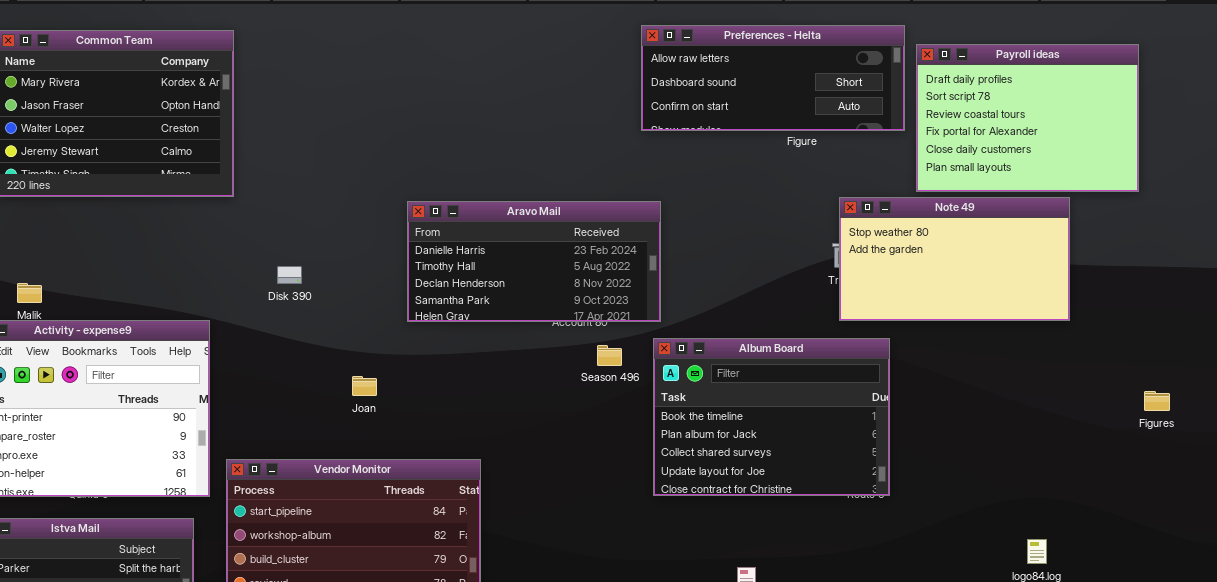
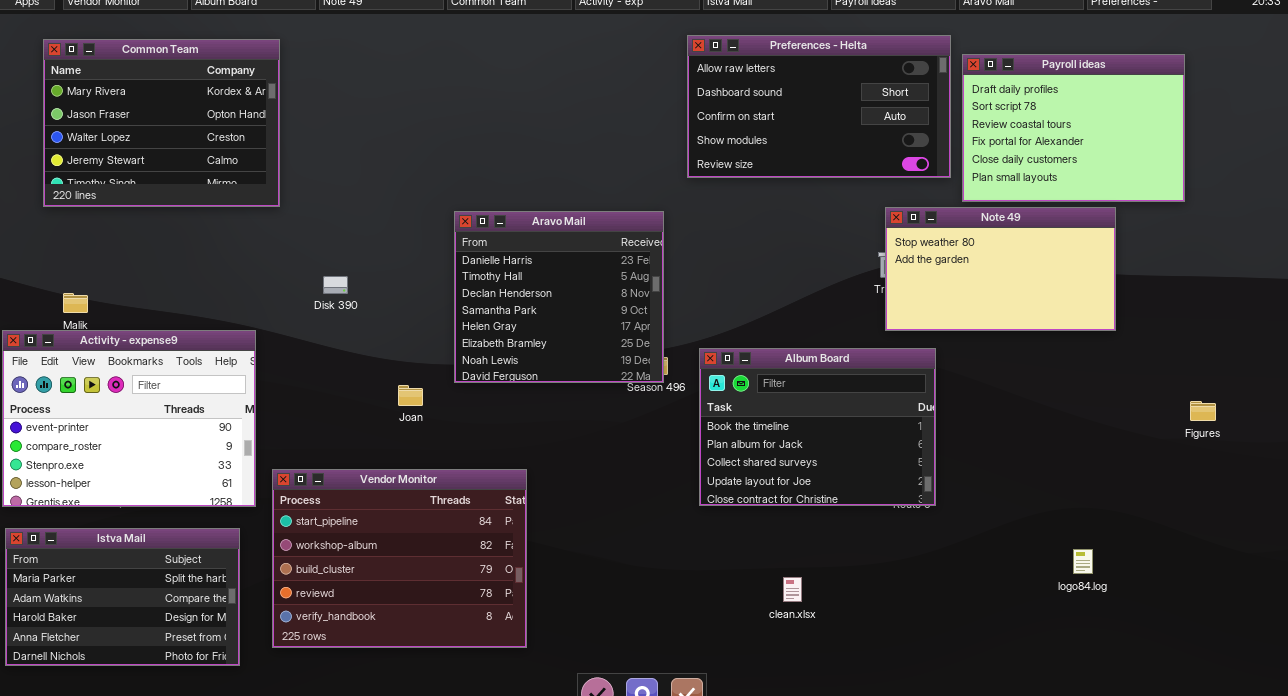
Preferences - Helta: [641,25,905,131] -> [687,35,951,178], resized
Aravo Mail: [407,201,661,322] -> [454,211,664,383], resized

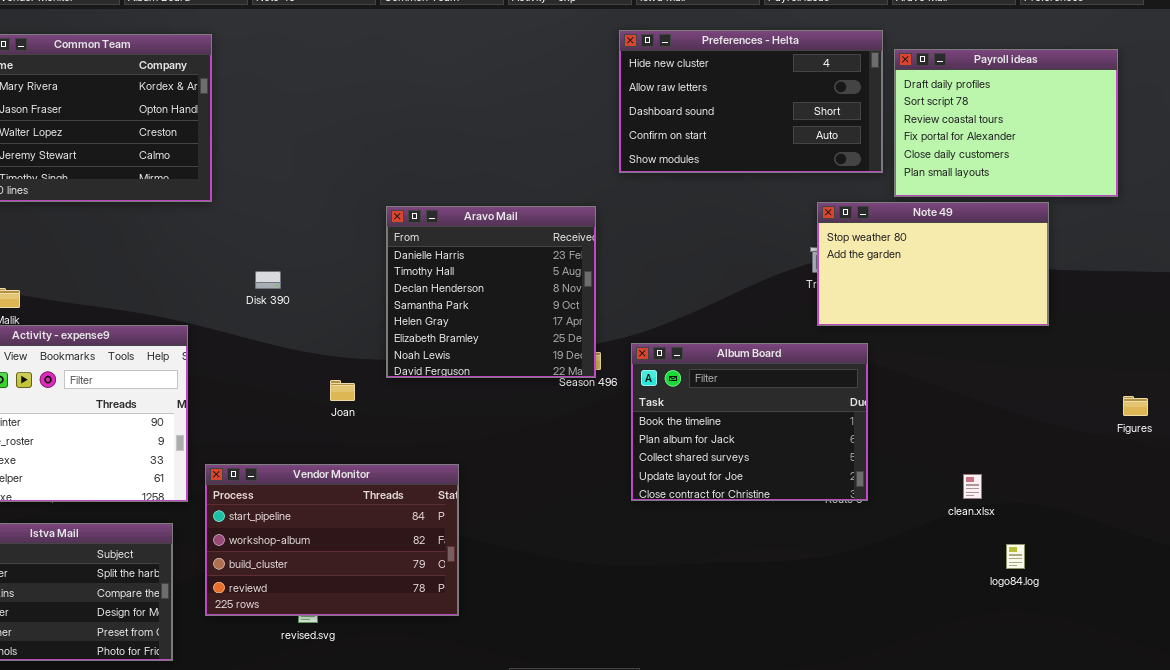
Preferences - Helta: [687,35,951,178] -> [619,30,883,173], scrolled up 1 row
Vendor Monitor: [272,469,527,648] -> [205,464,459,616], resized
clean.xlsx: [783,577,802,602] -> [963,474,982,499], moved

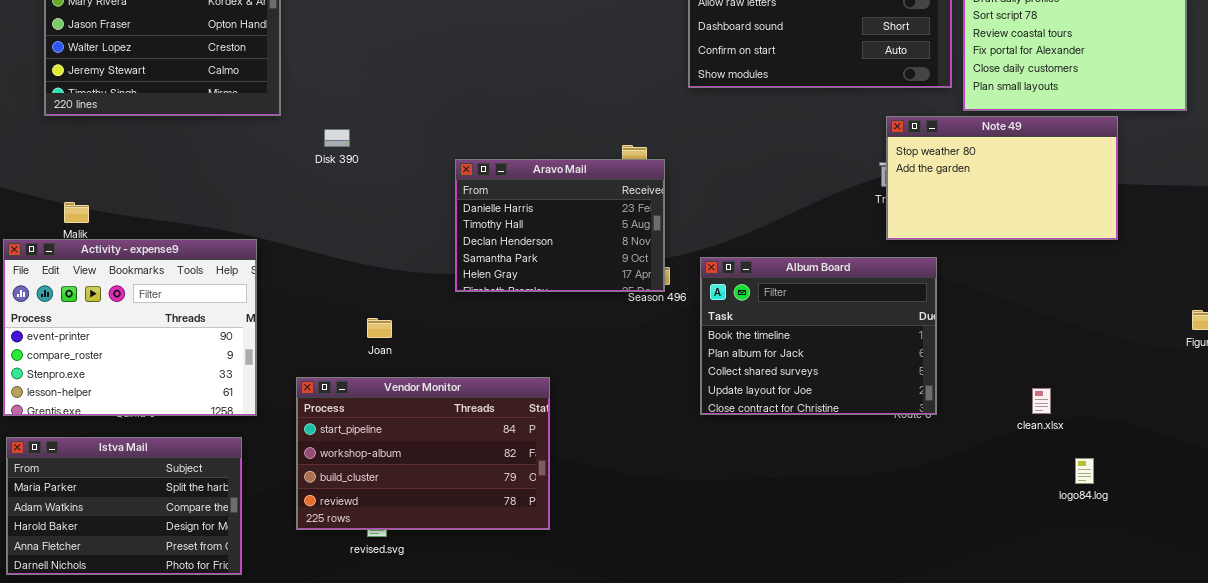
Aravo Mail: [386,206,596,378] -> [455,159,665,292], resized
Disk 390: [255,271,281,289] -> [324,129,350,147], moved
Joan: [330,380,355,401] -> [367,318,392,338], moved
Vendor Monitor: [205,464,459,616] -> [296,377,550,530], moved

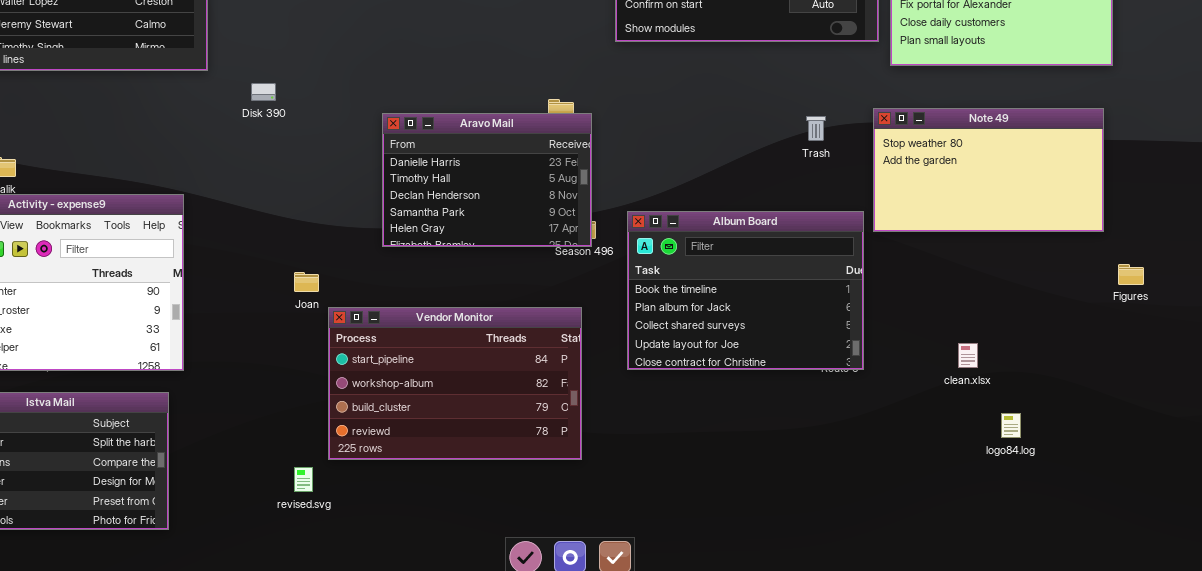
Note 49: [886,116,1118,240] -> [873,108,1104,232], moved
Vendor Monitor: [296,377,550,530] -> [328,307,582,460], moved

